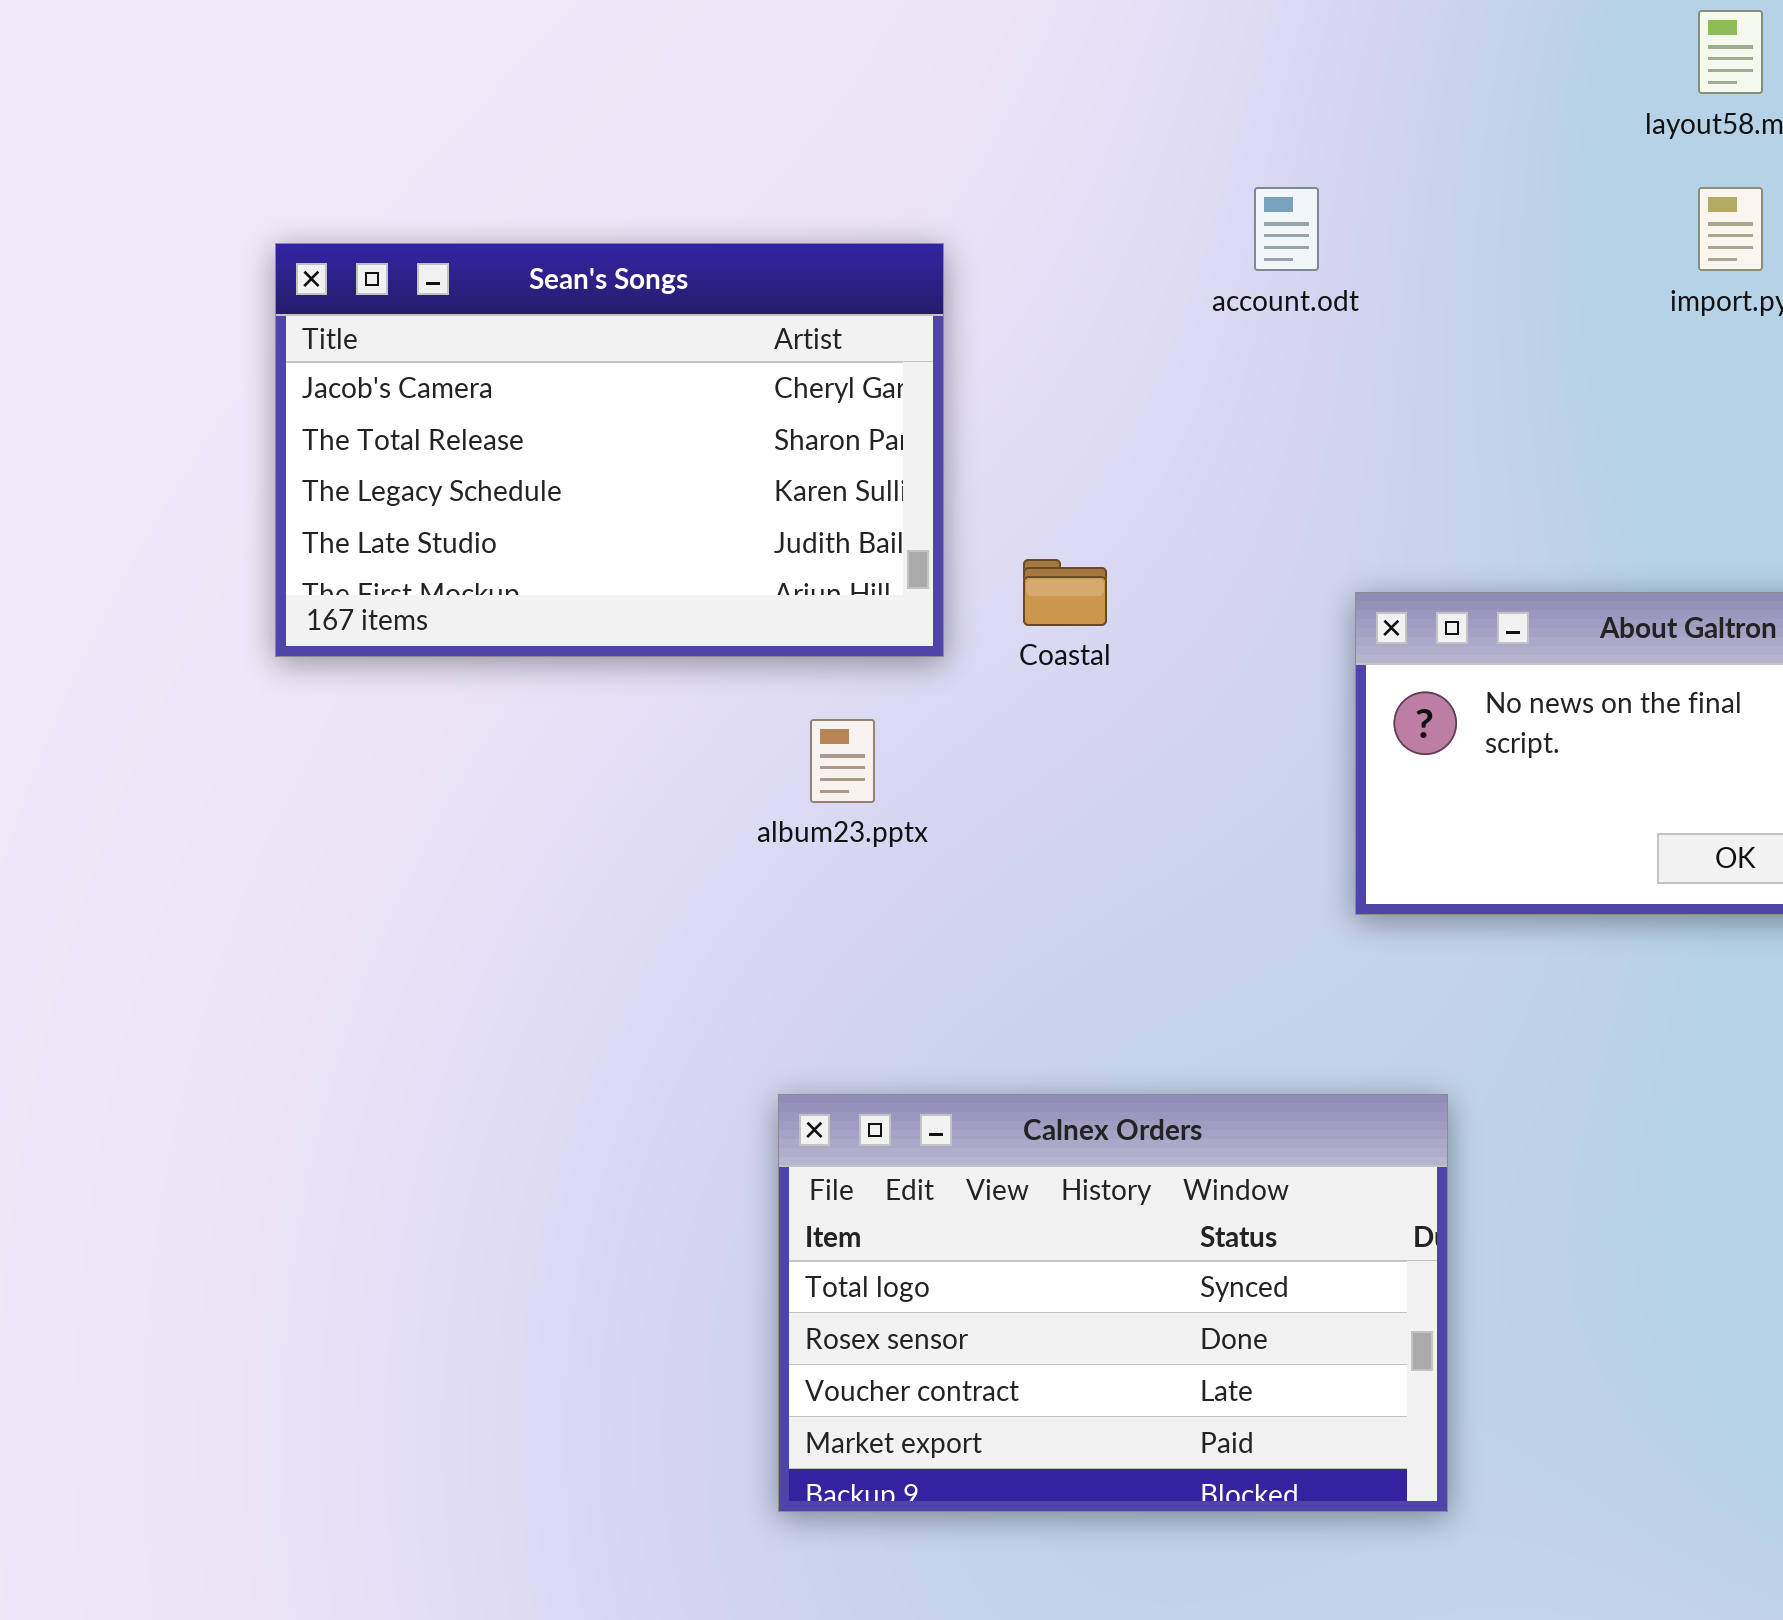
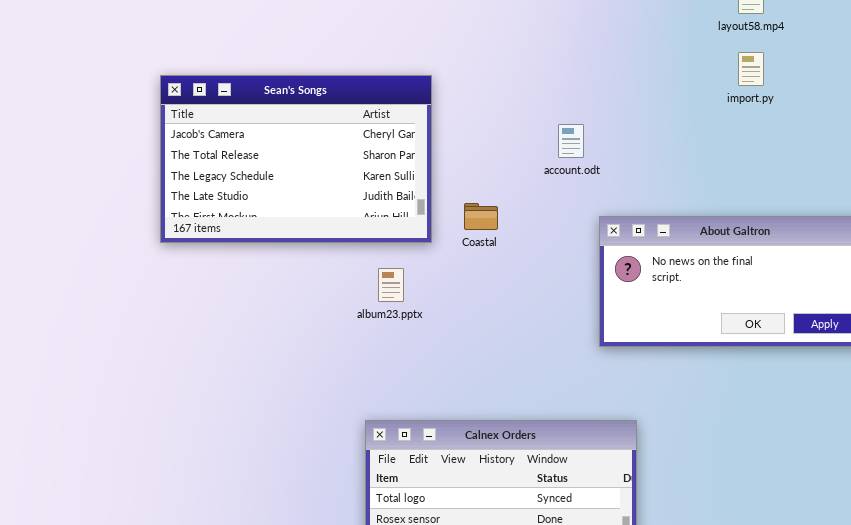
account.odt: [1254,187,1319,271] -> [558,124,584,158], moved

